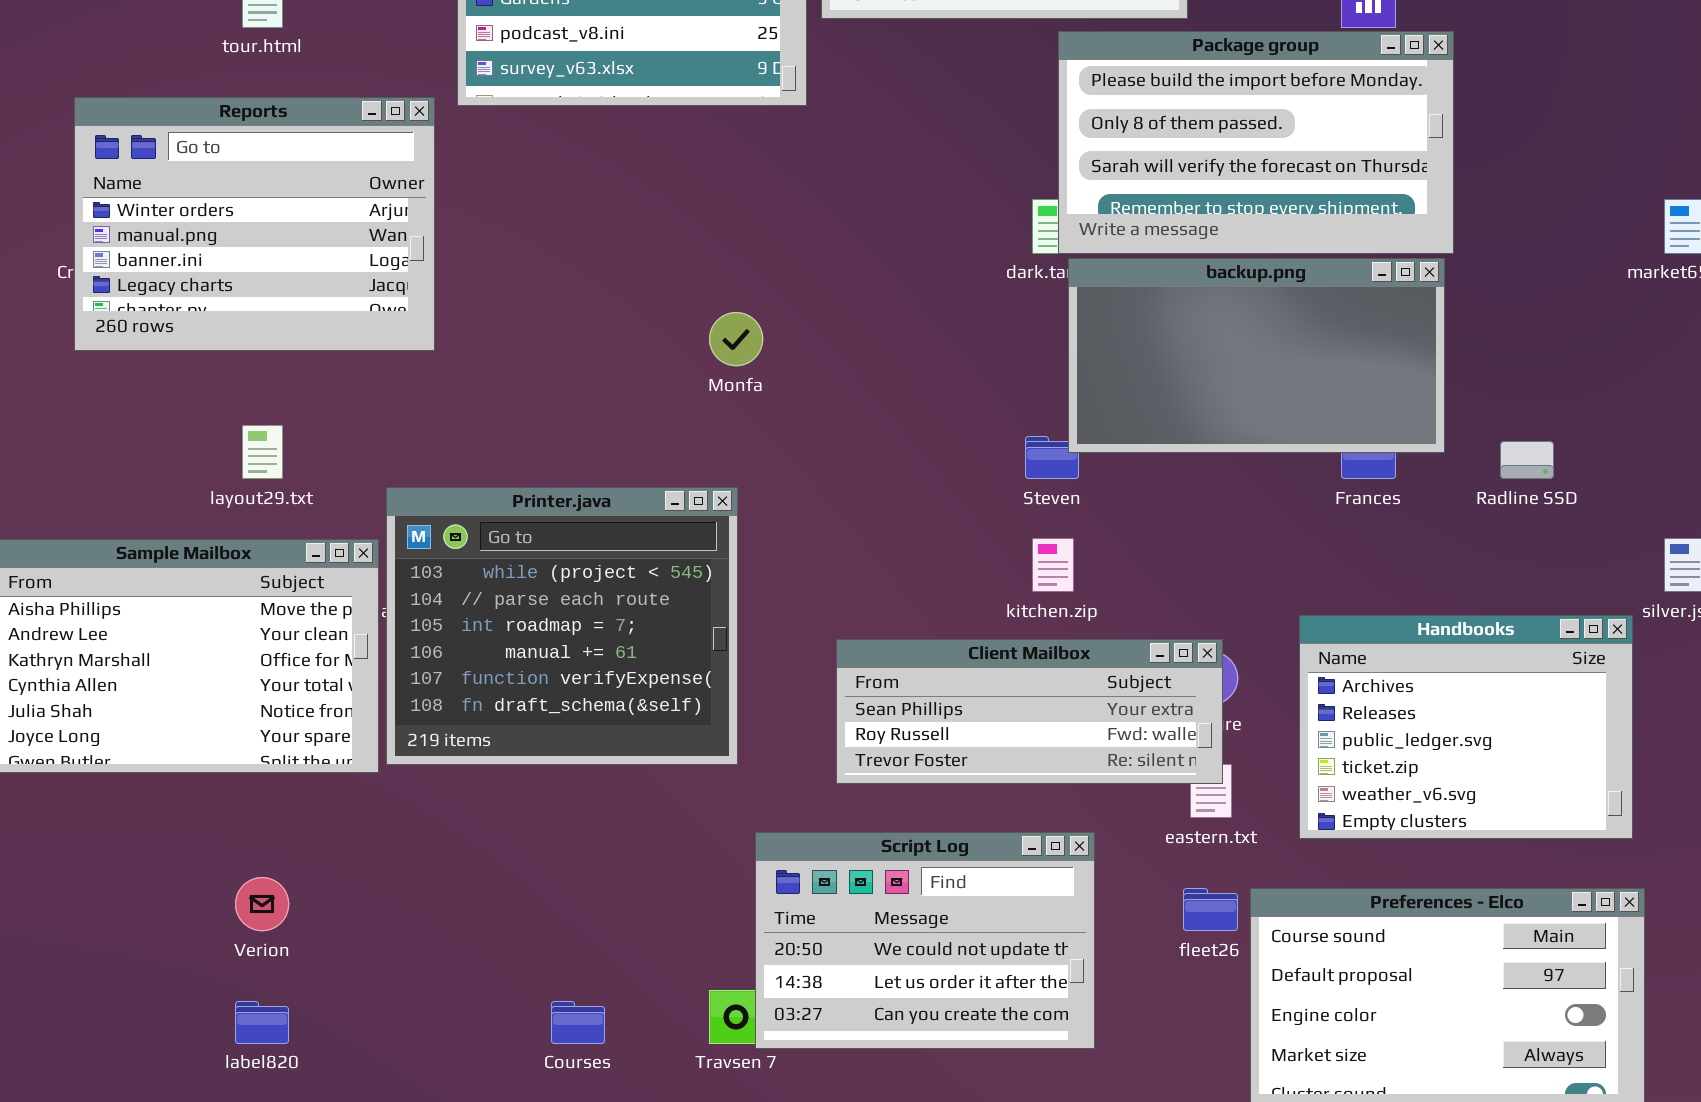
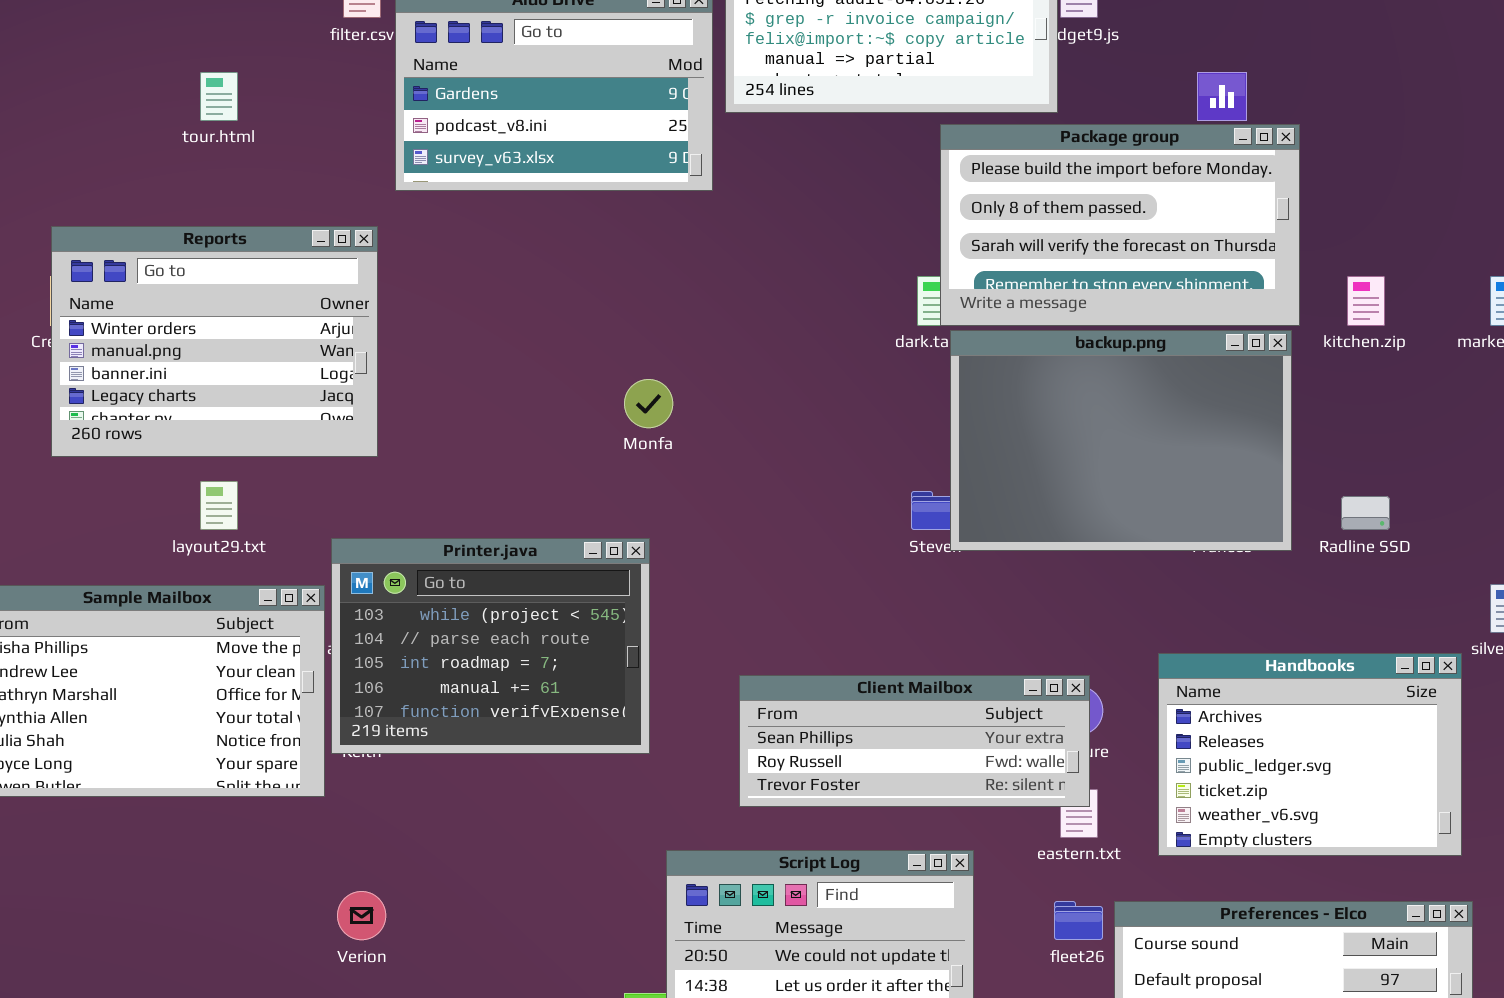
Reports: [74,97,435,351] -> [51,226,378,457], moved
backup.png: [1068,258,1445,453] -> [950,330,1292,551], resized
Printer.java: [386,487,738,765] -> [331,538,650,754], resized
kitchen.zip: [1032,538,1074,592] -> [1347,276,1385,326], moved
Verion: [235,877,289,931] -> [337,891,386,940], moved

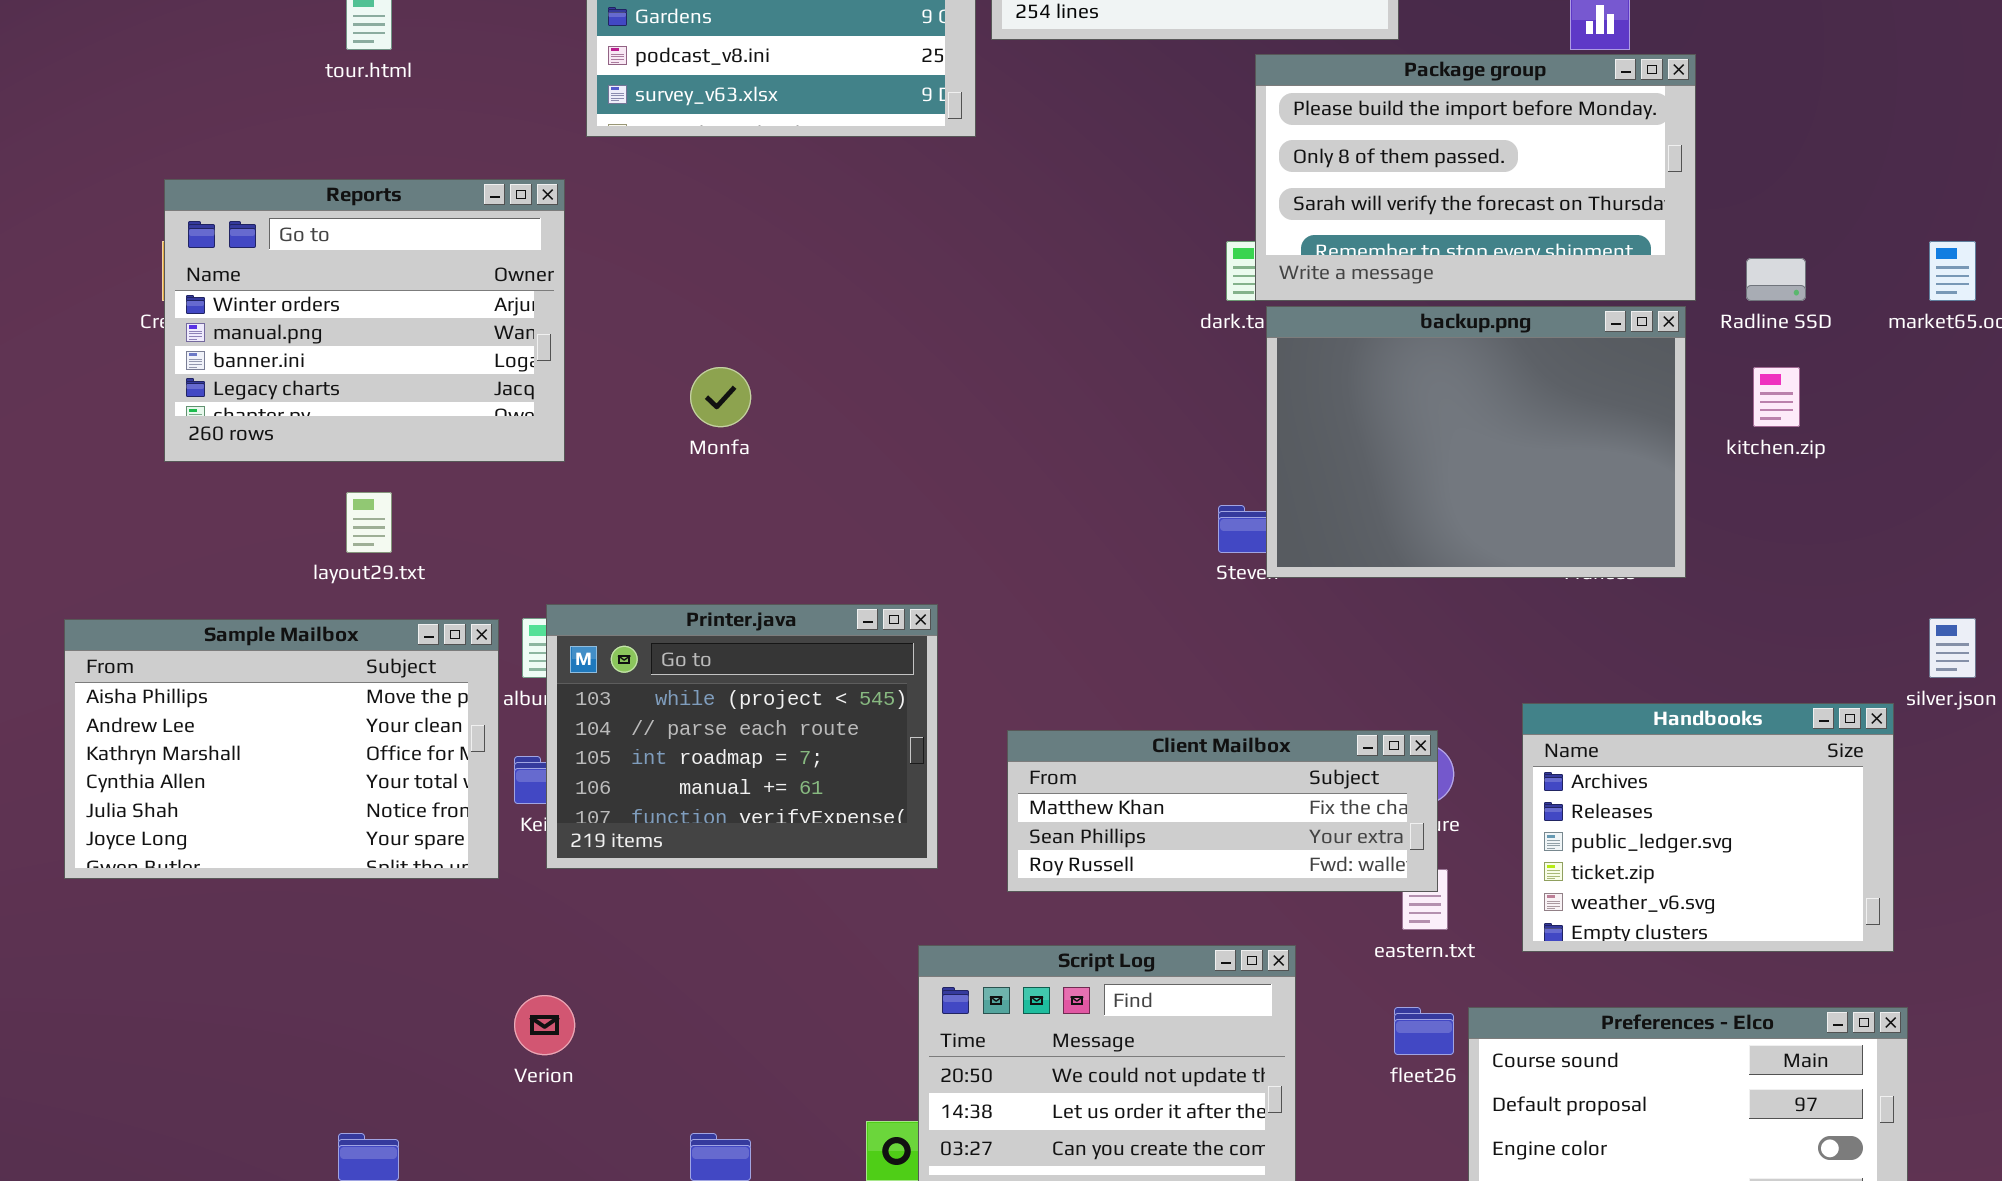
kitchen.zip: [1347,276,1385,326] -> [1753,367,1800,427], moved
Monfa: [624,379,673,428] -> [690,367,751,427], moved
Radline SSD: [1341,496,1390,530] -> [1746,258,1806,301], moved
Printer.java: [331,538,650,754] -> [546,604,938,869], moved
Client Mailbox: [739,675,1090,807] -> [1007,730,1438,892], scrolled up 1 row

